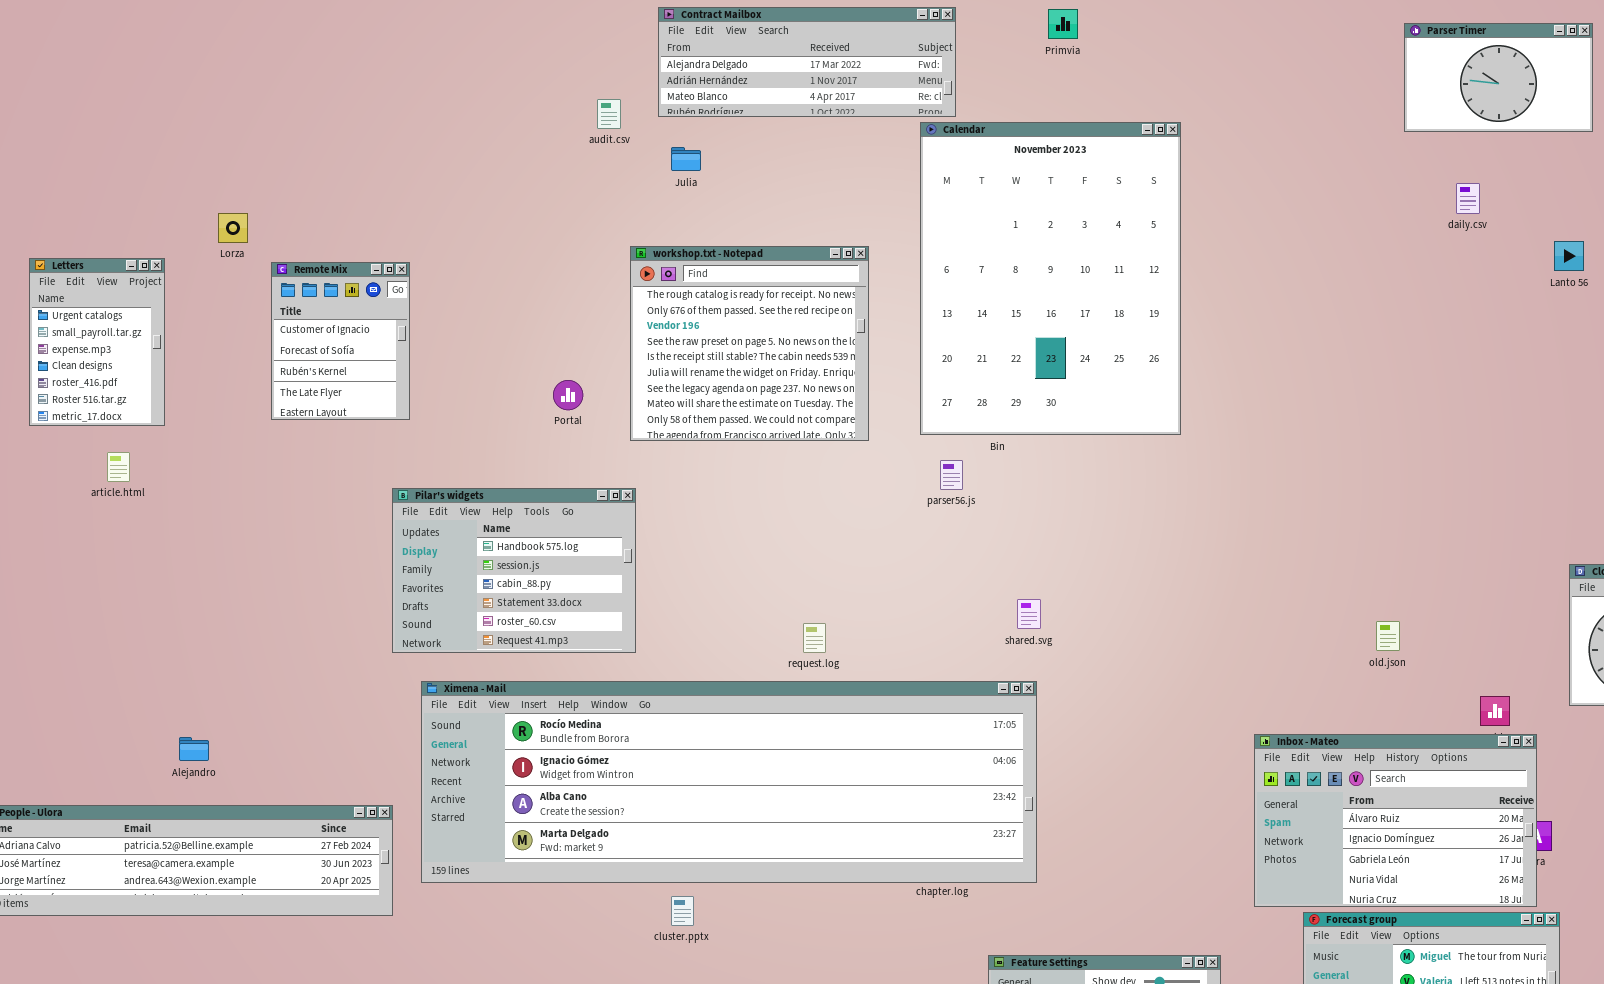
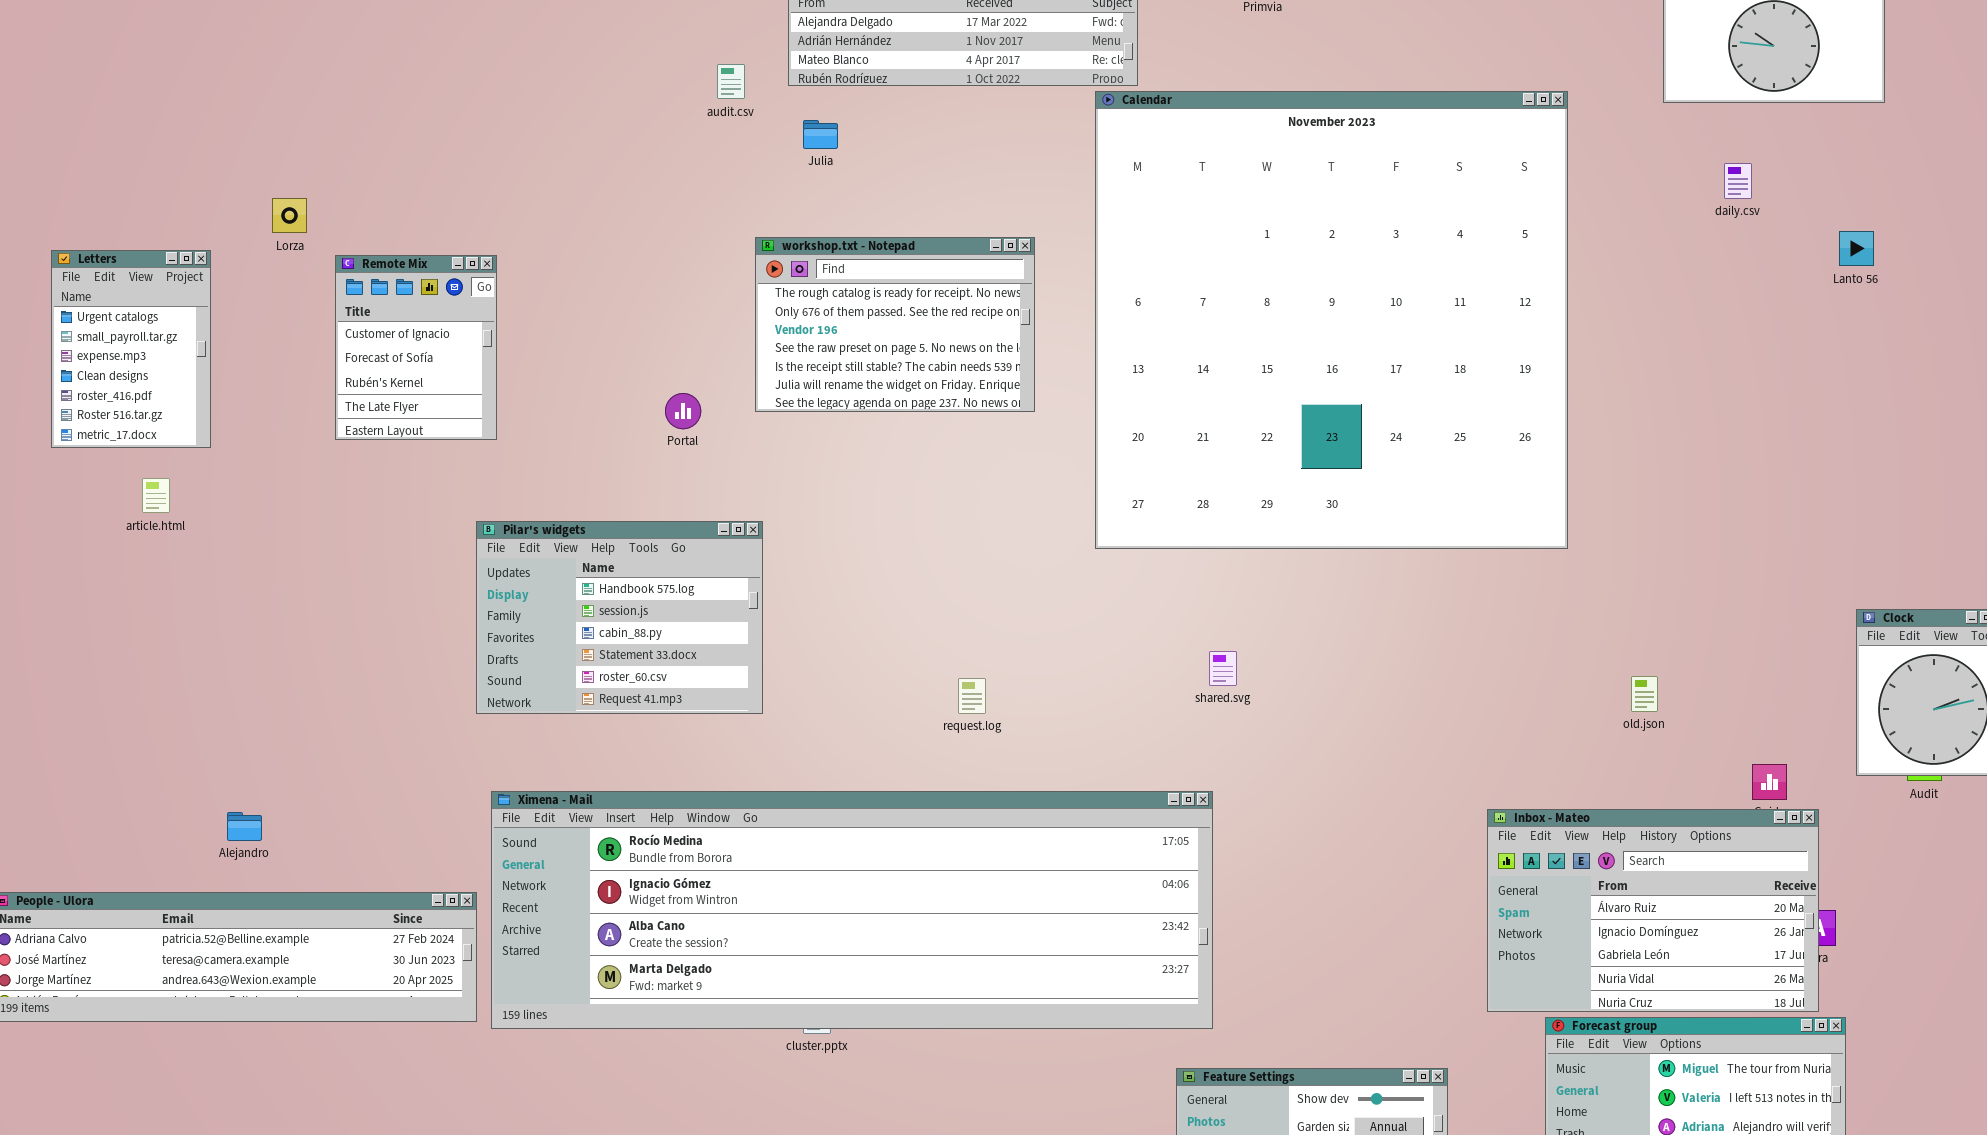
Calendar: [920,122,1181,435] -> [1095,91,1568,549], resized
workshop.txt - Notepad: [630,246,869,441] -> [755,237,1035,412], resized
Ximena - Mail: [421,681,1037,883] -> [491,791,1213,1029], moved

